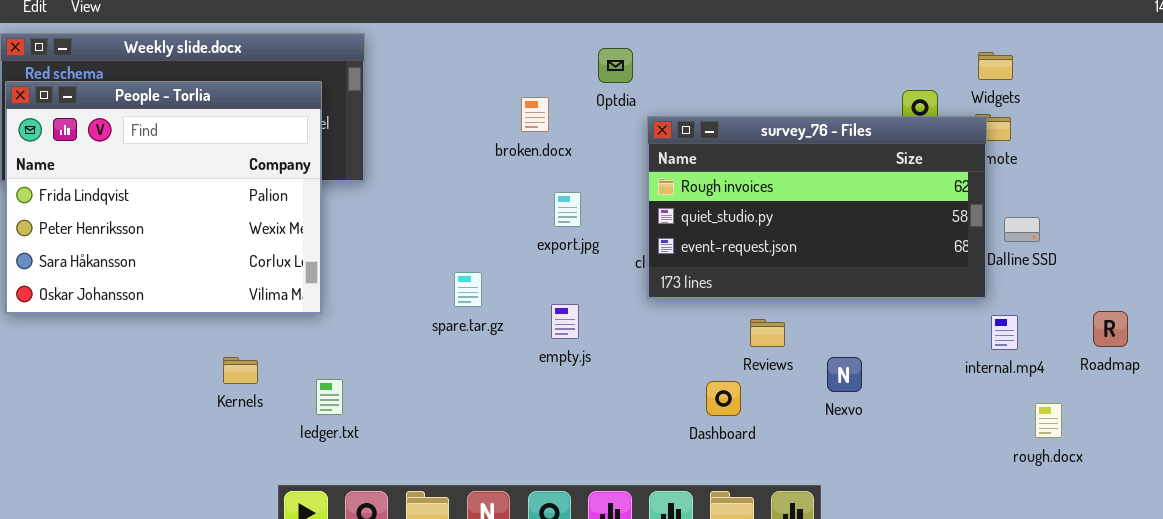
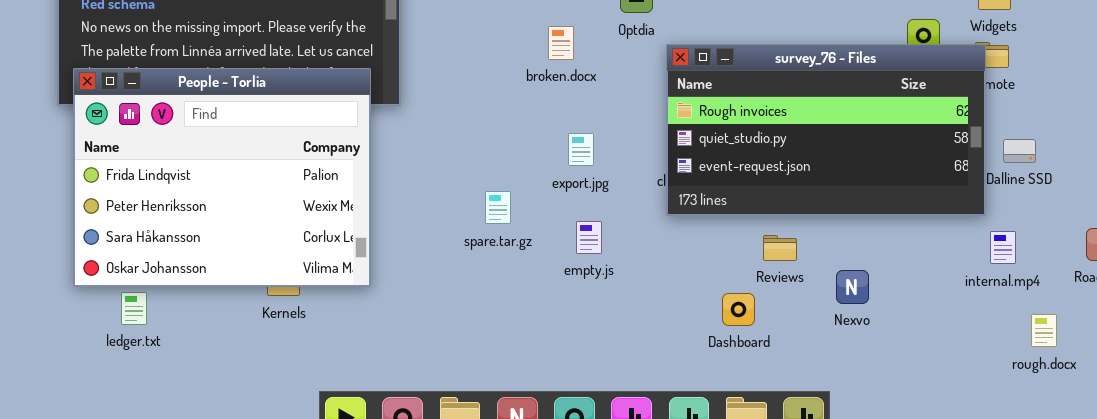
People - Torlia: [5,81,322,314] -> [73,68,371,287], moved
export.jpg: [554,192,581,227] -> [568,133,594,166], moved
ledger.txt: [316,379,343,415] -> [121,292,147,325], moved

